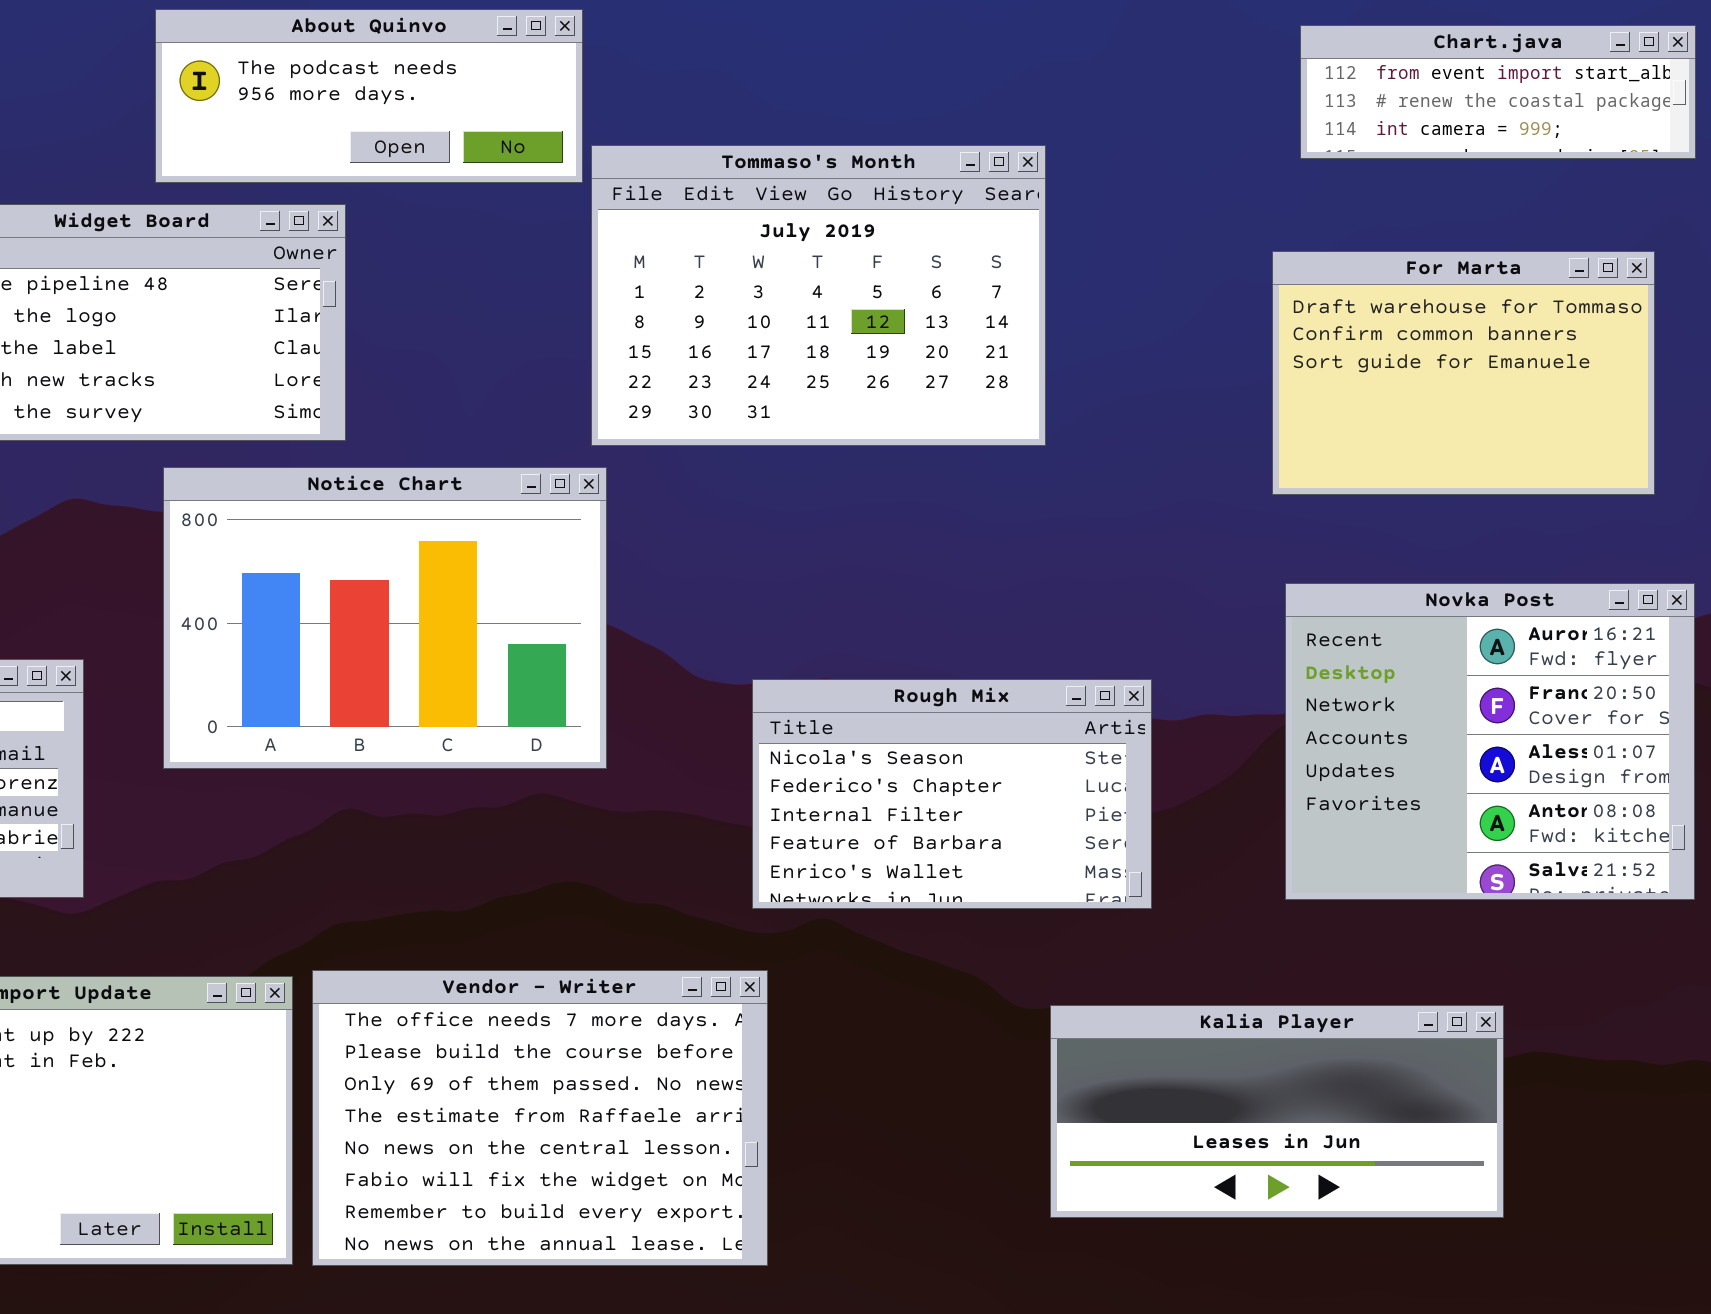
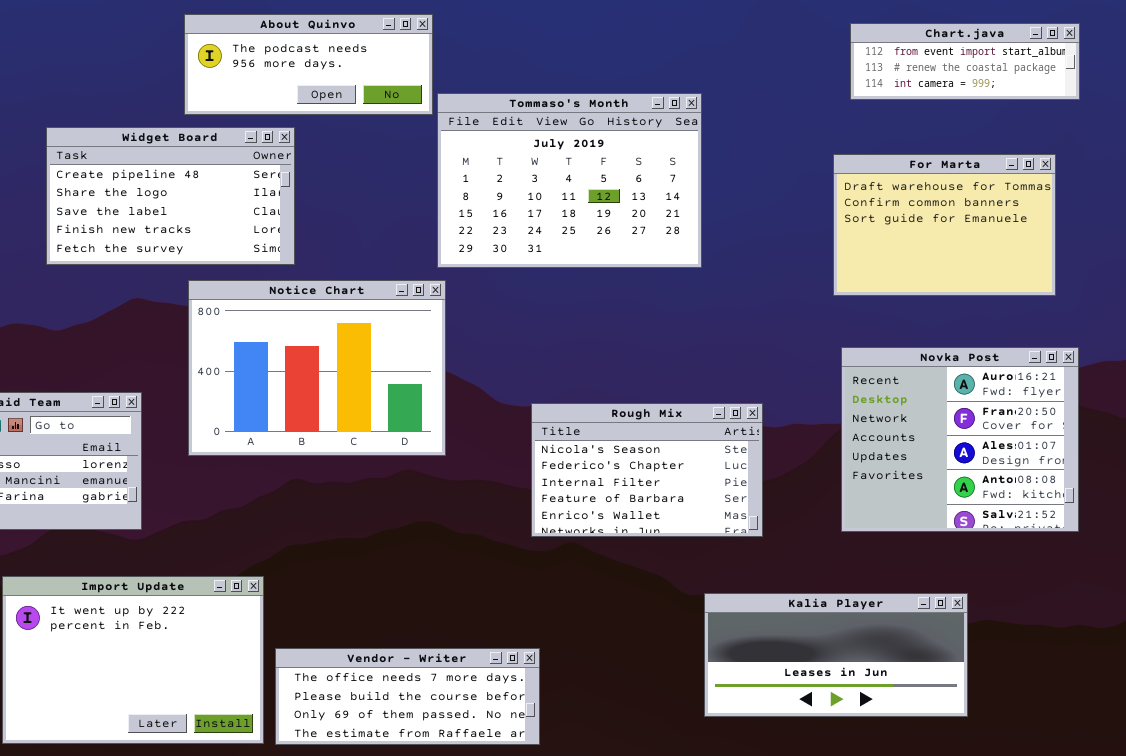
Vendor - Writer: [312,970,768,1266] -> [275,648,540,745], resized

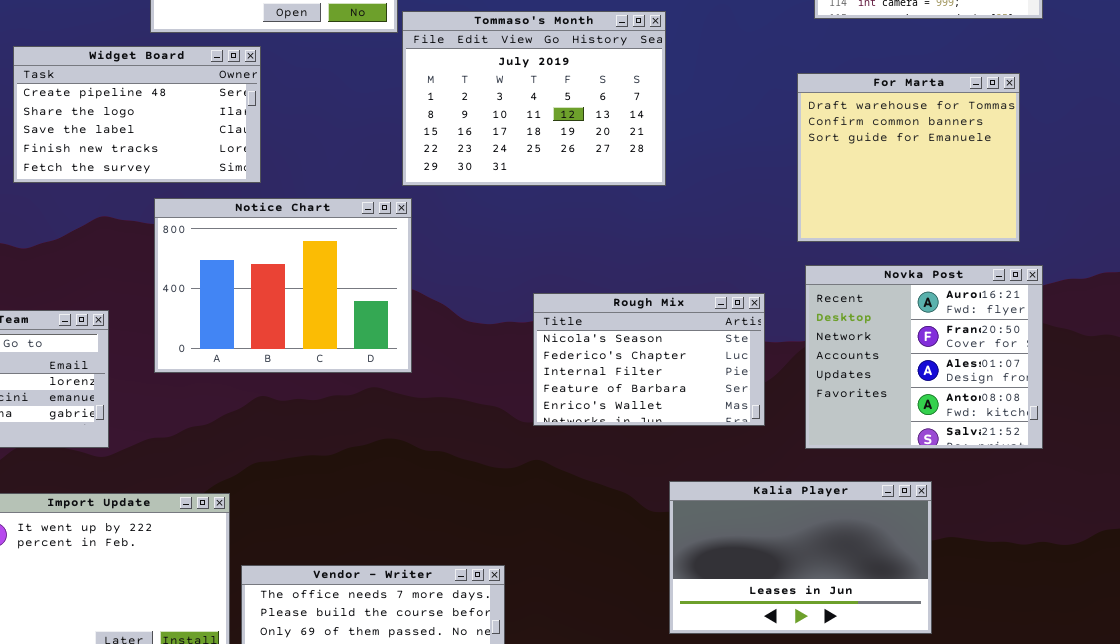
For Marta: [833,154,1056,296] -> [797,73,1020,242], resized
Rough Mix: [531,403,763,537] -> [533,293,765,426], moved
Kalia Player: [704,593,968,717] -> [669,481,932,634], resized

